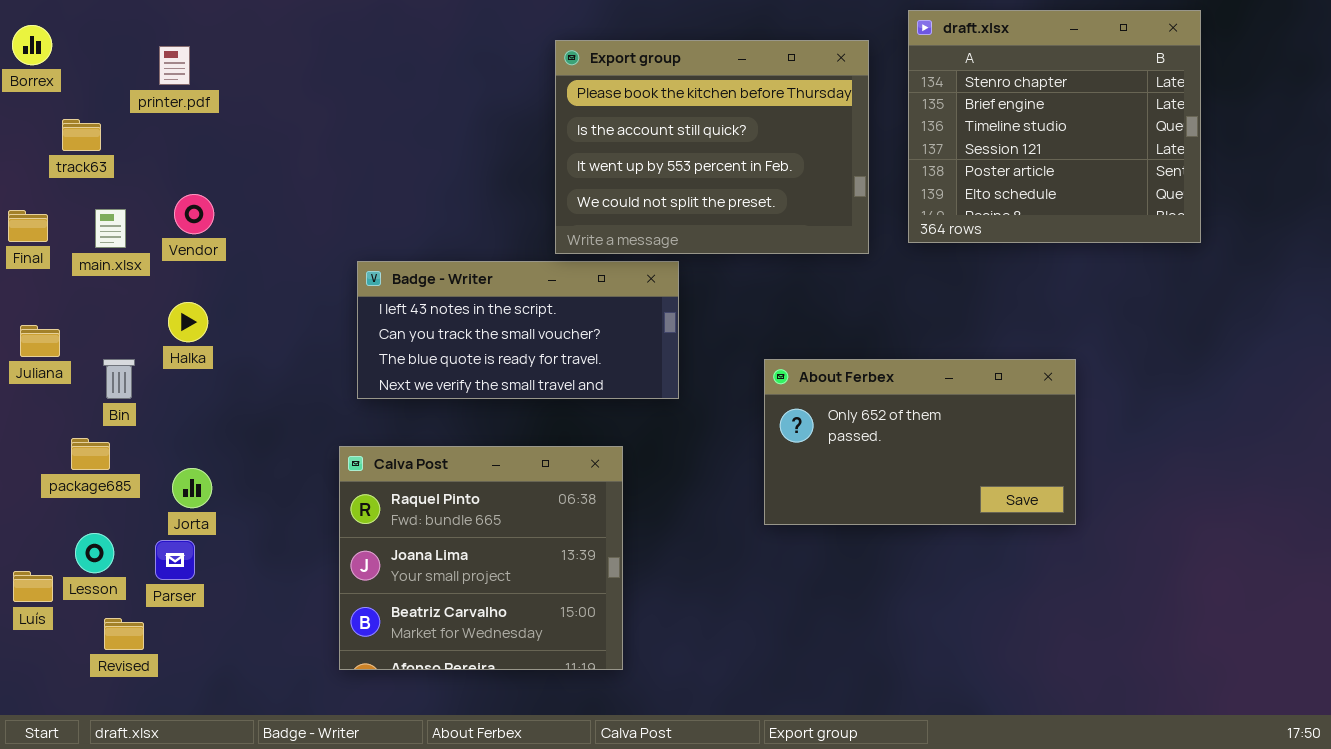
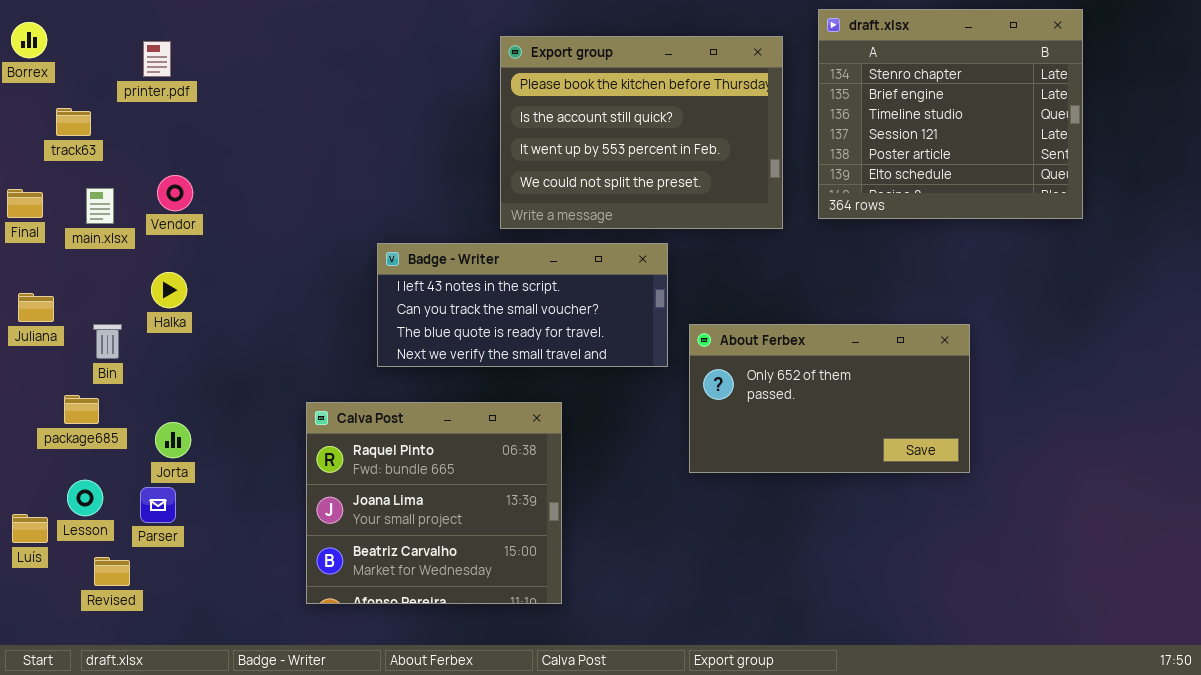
Badge - Writer: [357,261,679,399] -> [377,243,668,367], moved

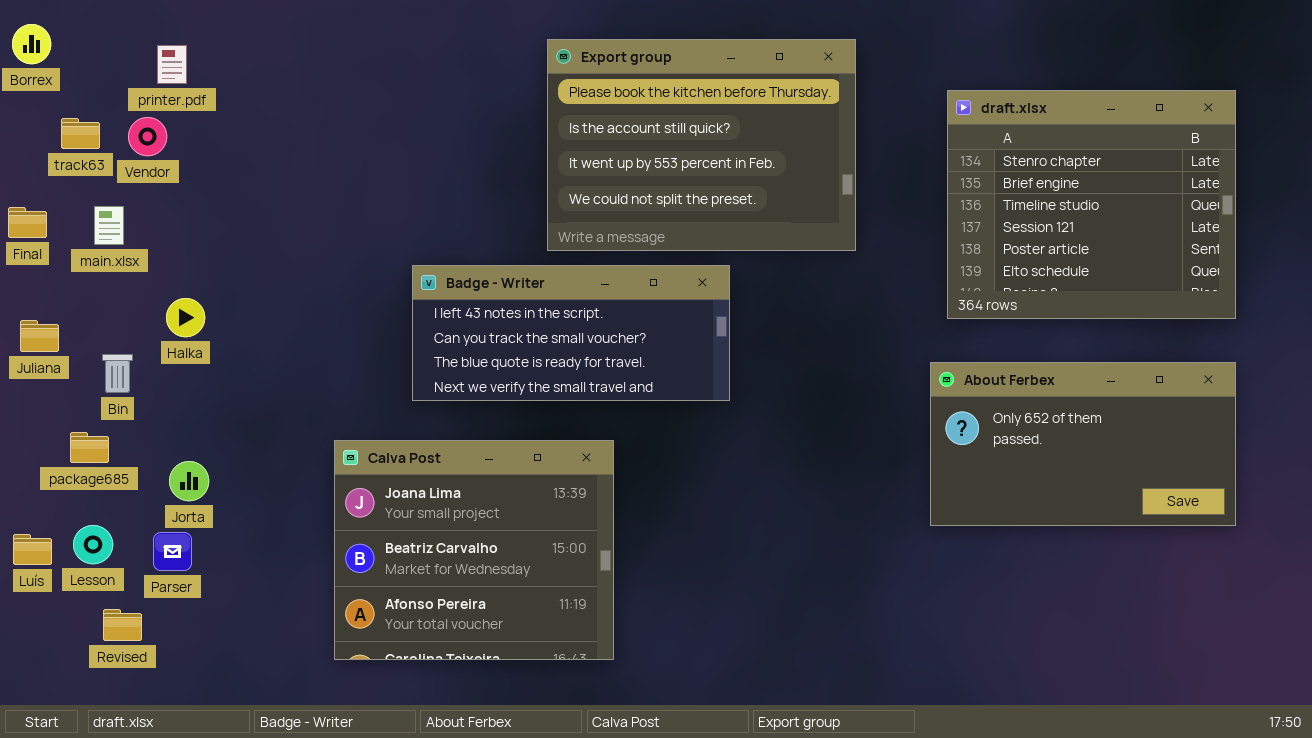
draft.xlsx: [818,9,1083,219] -> [947,90,1236,319], moved
Vendor: [157,175,193,211] -> [128,117,167,156], moved
About Ferbex: [689,324,970,473] -> [930,362,1236,526], moved
Calva Post: [306,402,562,604] -> [334,440,614,660], scrolled down 1 row
Luís: [12,514,48,543] -> [13,534,52,565], moved

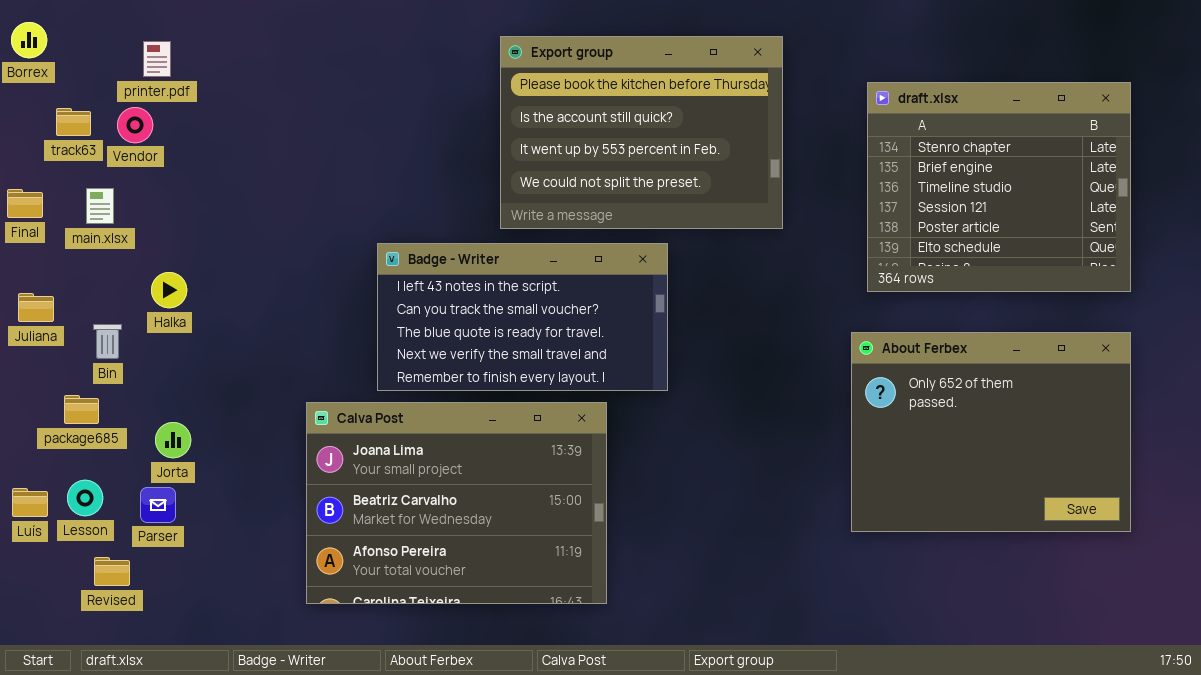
Badge - Writer: [412,265,730,401] -> [377,243,668,391], resized
About Ferbex: [930,362,1236,526] -> [851,332,1131,532], resized
Calva Post: [334,440,614,660] -> [306,402,607,604], resized

